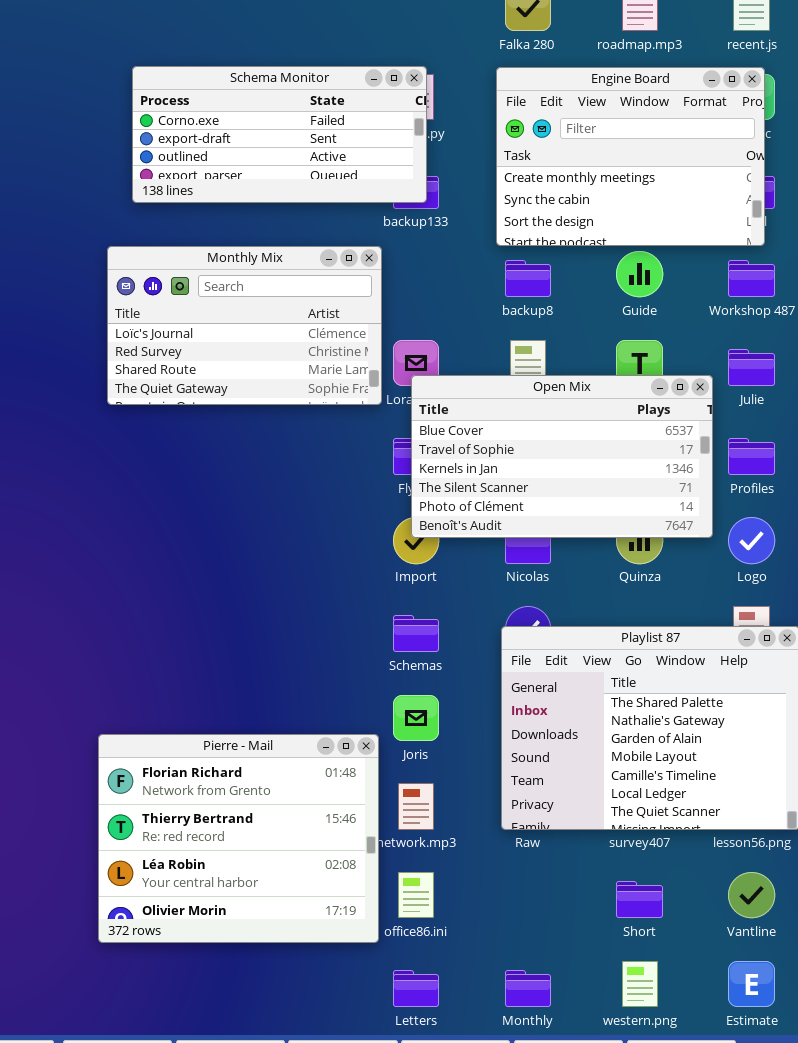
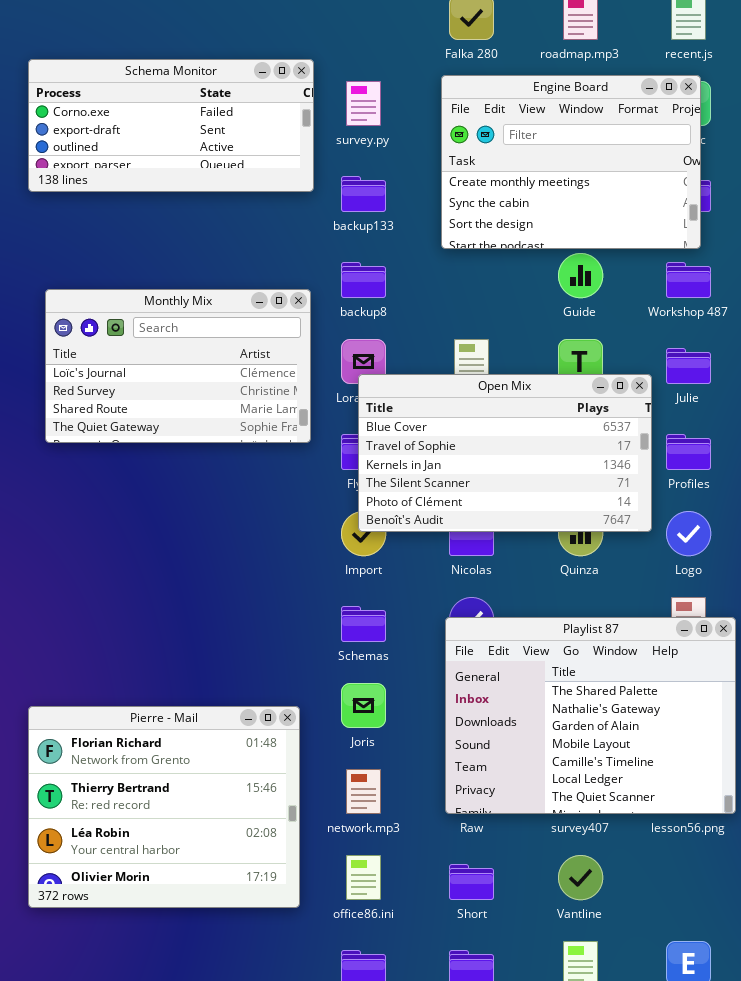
Schema Monitor: [132,66,427,203] -> [28,59,314,192], moved
Monthly Mix: [107,246,382,405] -> [45,289,311,443], moved
backup8: [505,260,551,297] -> [341,262,386,298], moved
Pierre - Mail: [98,734,379,943] -> [28,706,300,908], moved
Vantline: [728,872,775,918] -> [558,855,603,900], moved
Short: [616,881,663,918] -> [449,864,494,900], moved

